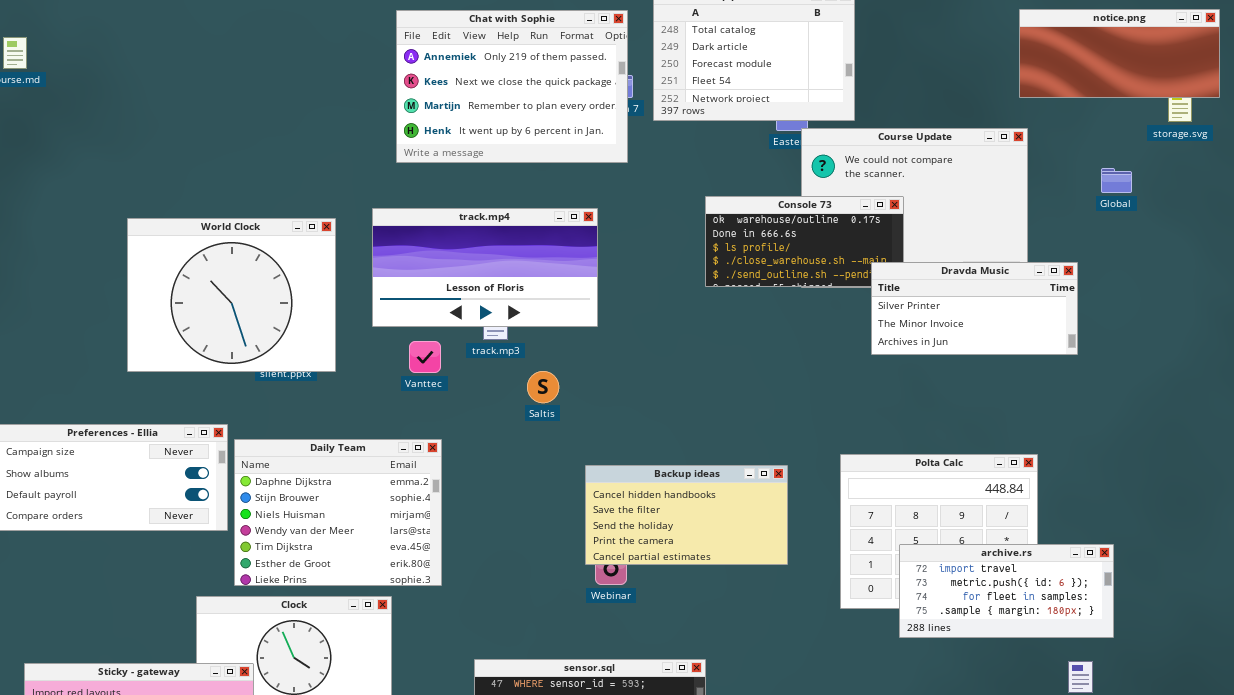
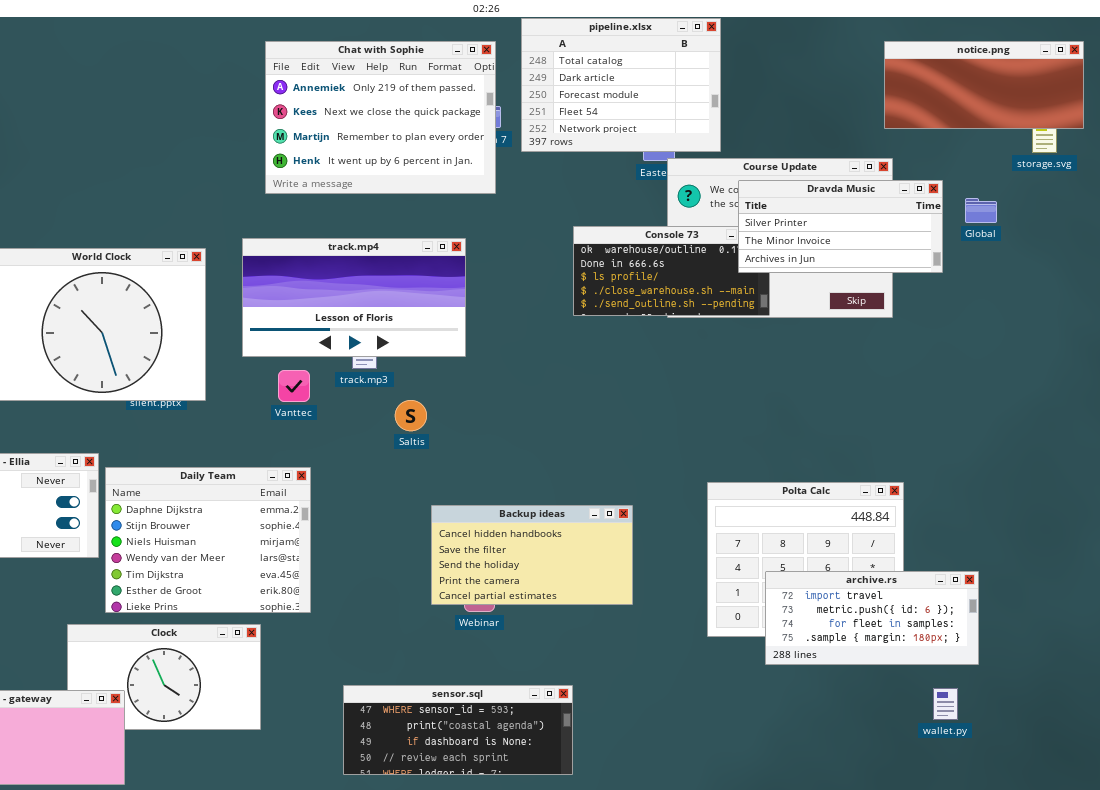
Dravda Music: [871,262,1078,355] -> [738,180,943,273], moved
Backup ideas: [585,465,788,565] -> [431,505,633,605], moved

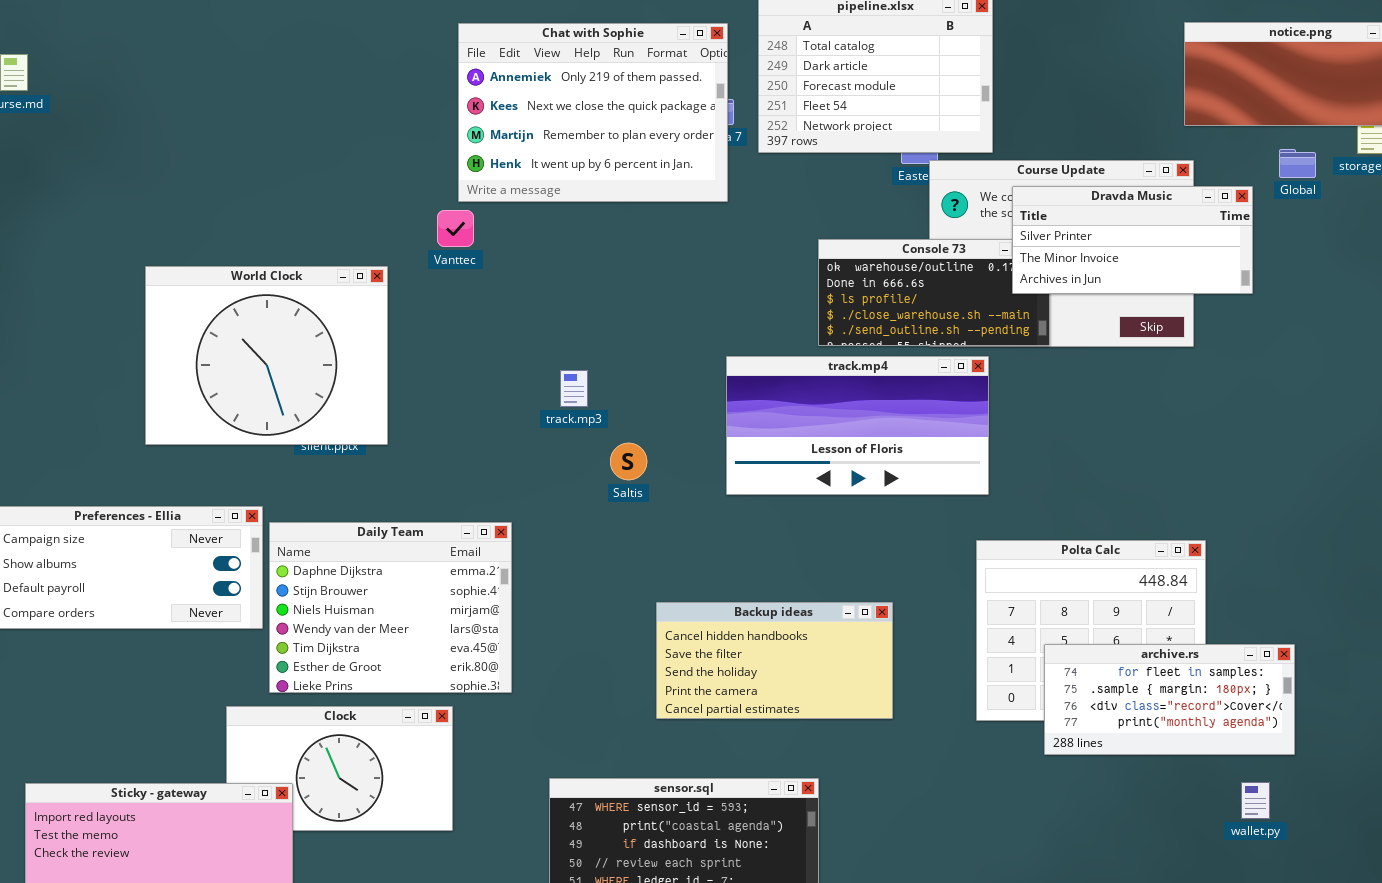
Global: [965,198,997,223] -> [1279,149,1316,178], moved
track.mp4: [242,238,466,357] -> [726,356,989,495], moved
Vanttec: [278,370,310,402] -> [437,210,474,247], moved
Backup ideas: [431,505,633,605] -> [656,602,893,719], moved
archive.rs: [765,571,979,665] -> [1044,644,1295,755], scrolled down 2 rows

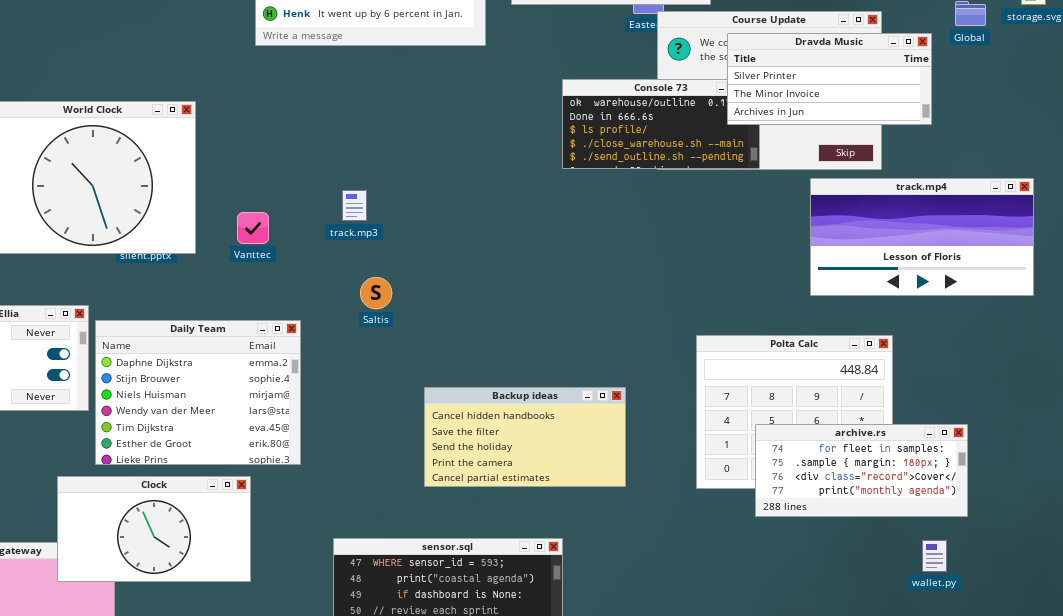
Vanttec: [437,210,474,247] -> [237,212,269,244], moved
track.mp4: [726,356,989,495] -> [810,178,1034,296], moved
Saltis: [610,443,647,480] -> [360,277,392,309], moved
Clock: [226,706,453,831] -> [57,476,251,582], raised

